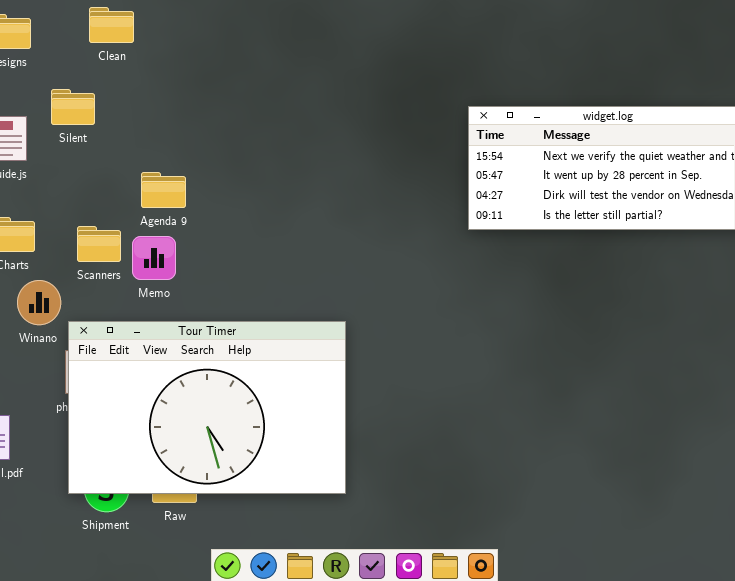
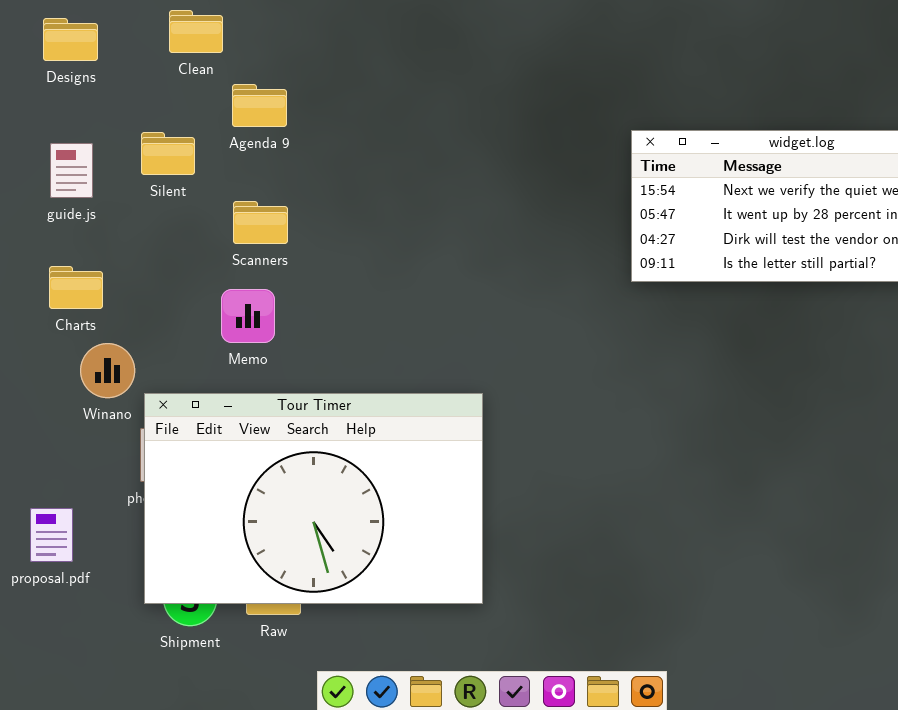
Silent: [51,89,95,125] -> [141,132,195,175], moved
Agenda 9: [141,172,186,208] -> [232,84,287,127], moved
Scanners: [77,226,121,262] -> [233,201,288,244], moved

